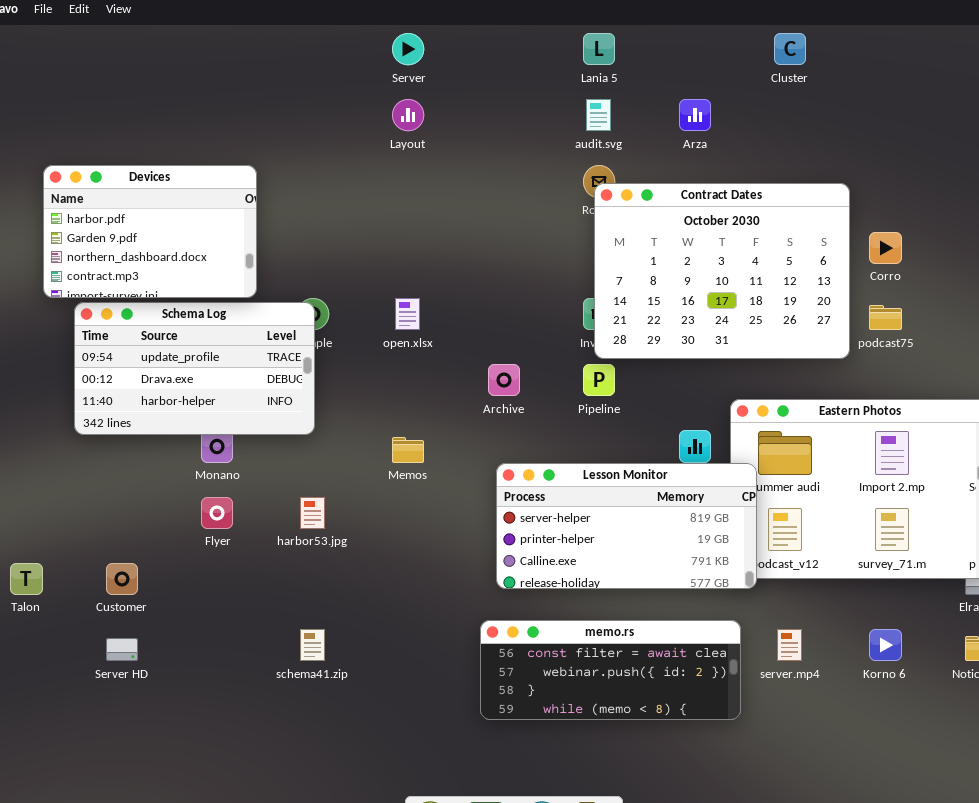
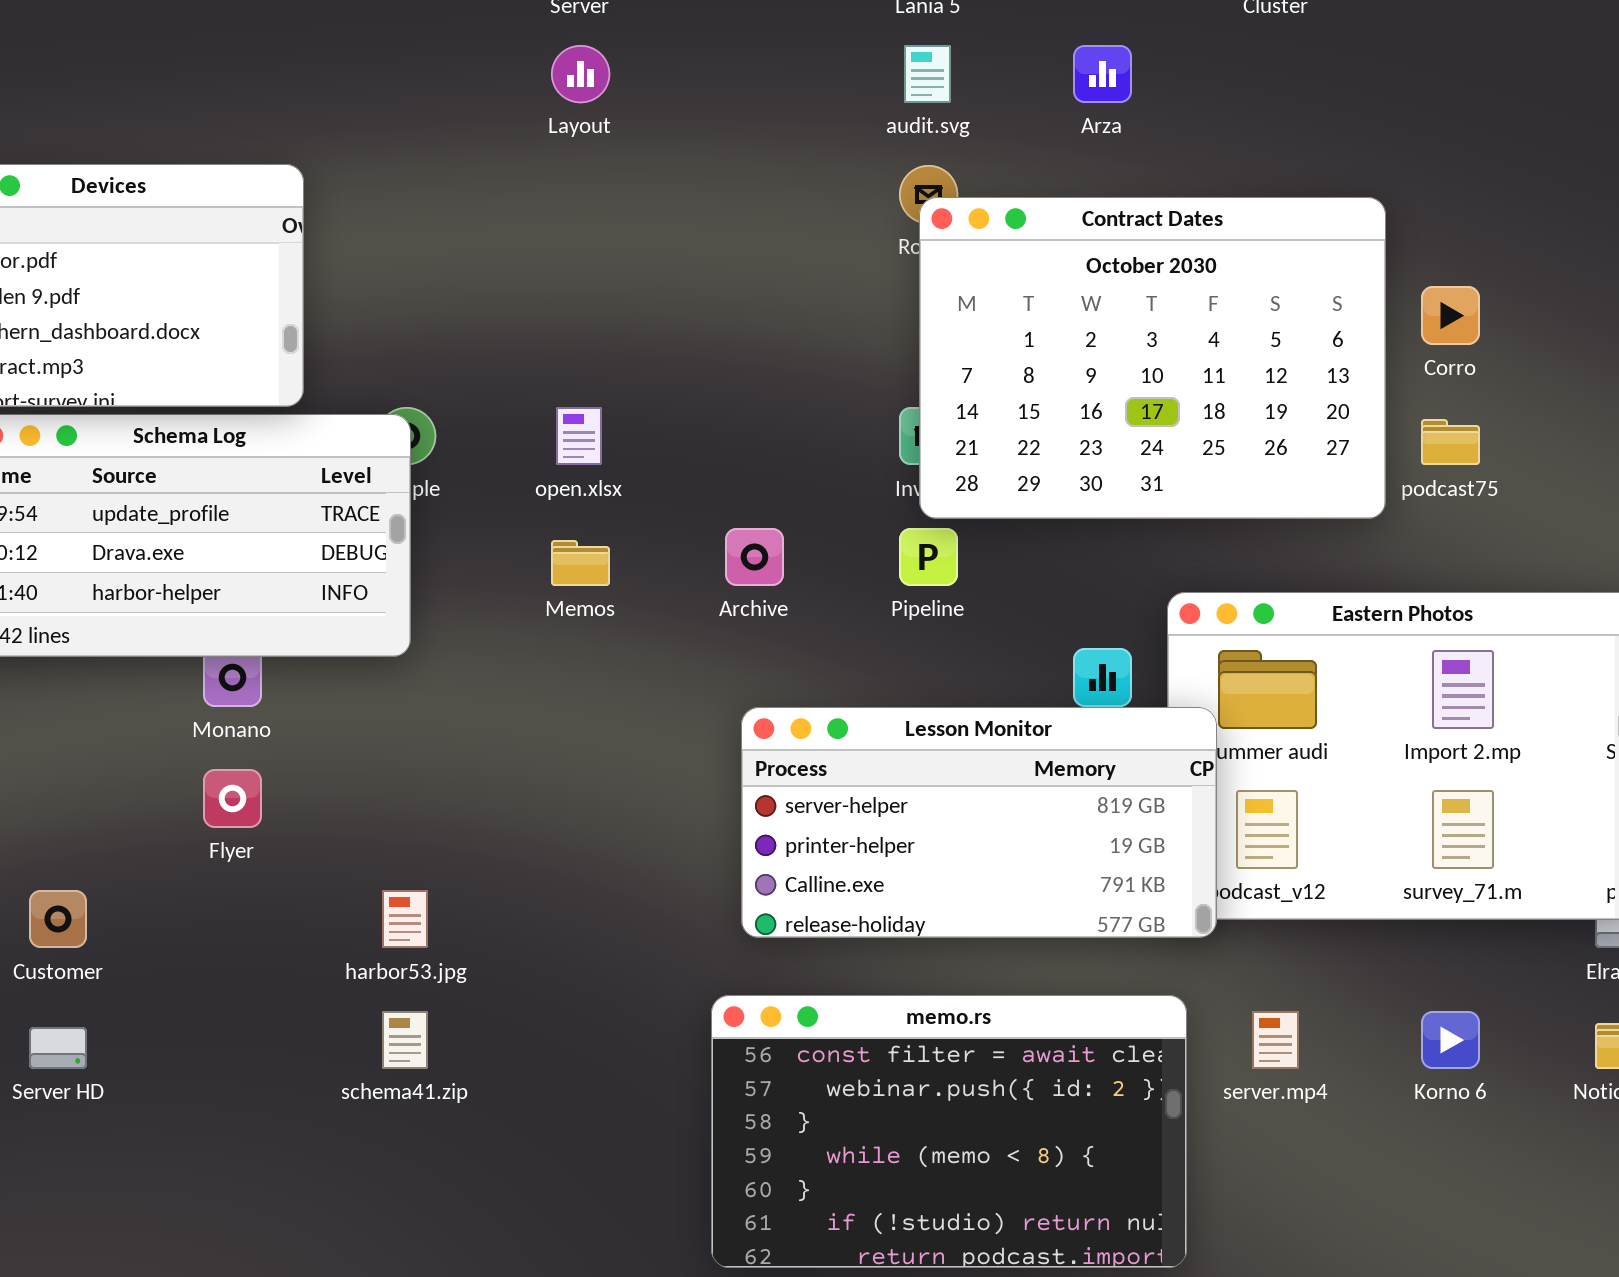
Memos: [392,437,424,463] -> [551,540,610,586], moved
harbor53.jpg: [300,497,325,529] -> [382,890,428,948], moved
memo.rs: [480,620,741,720] -> [711,995,1187,1268], resized

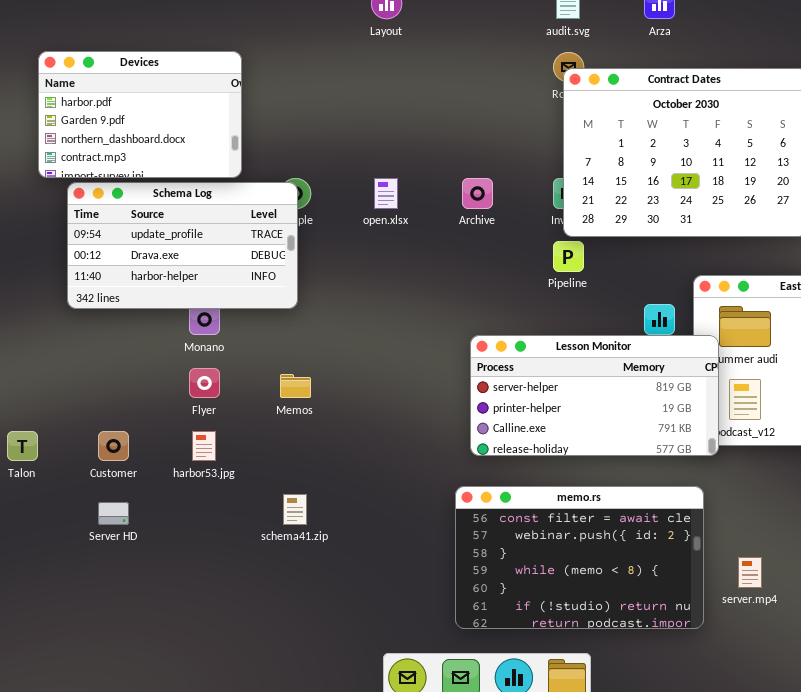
Archive: [725,528,784,586] -> [462,178,493,209], moved
Memos: [551,540,610,586] -> [280,374,311,398], moved
harbor53.jpg: [382,890,428,948] -> [192,431,216,461], moved
server.mp4: [1252,1011,1299,1069] -> [738,557,762,588], moved

